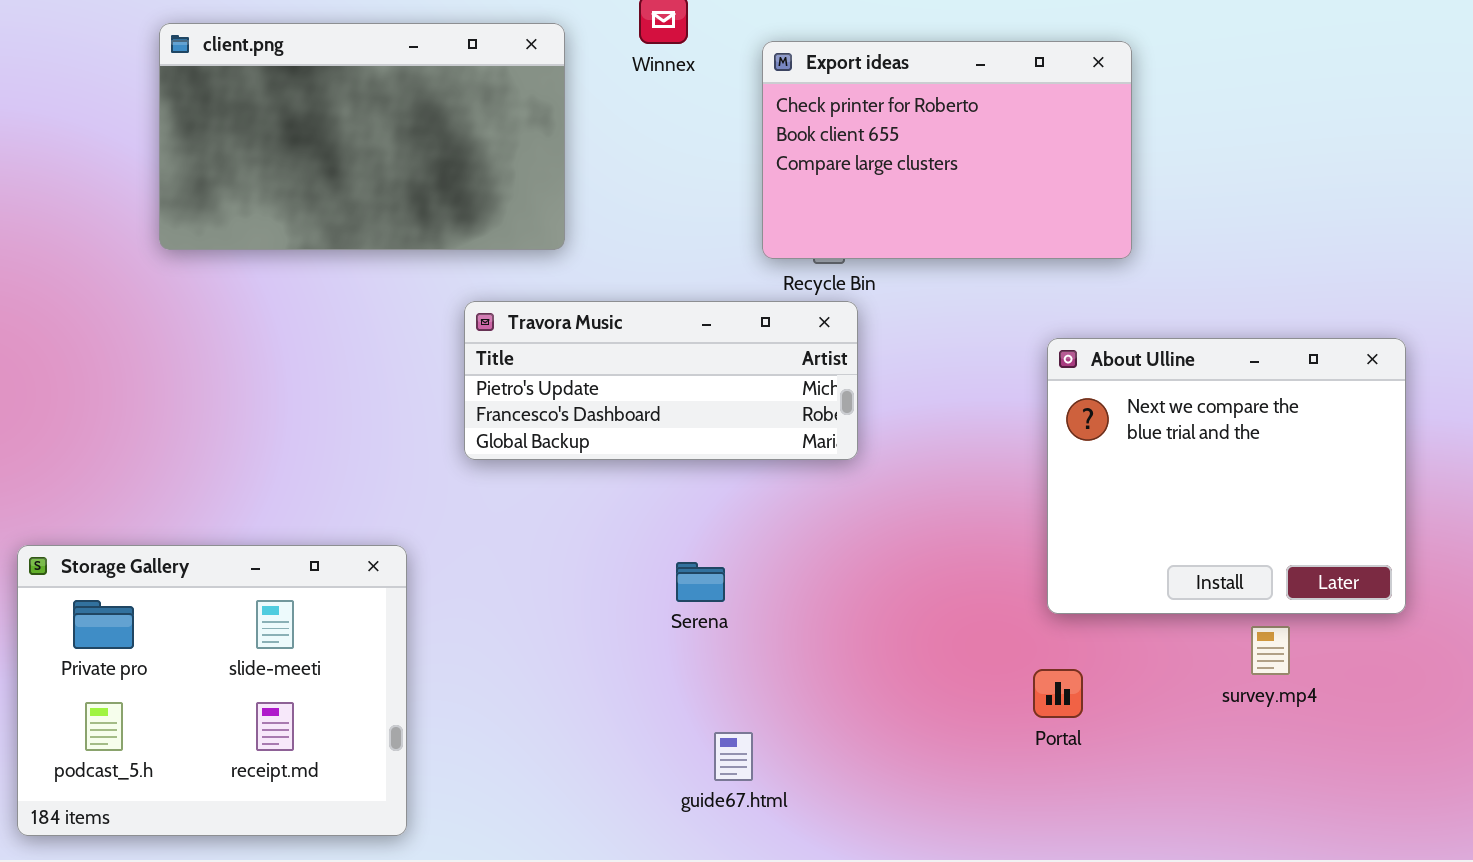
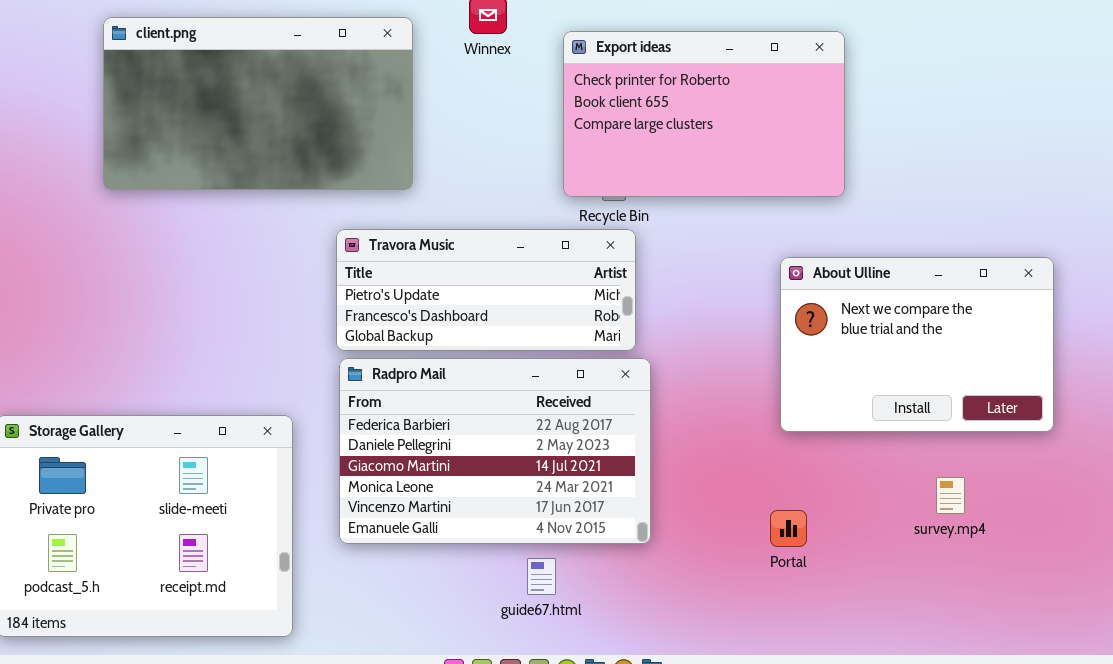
About Ulline: [1047,338,1406,614] -> [780,257,1054,432], resized
Radpro Mail: none -> [339,358,651,544], opened

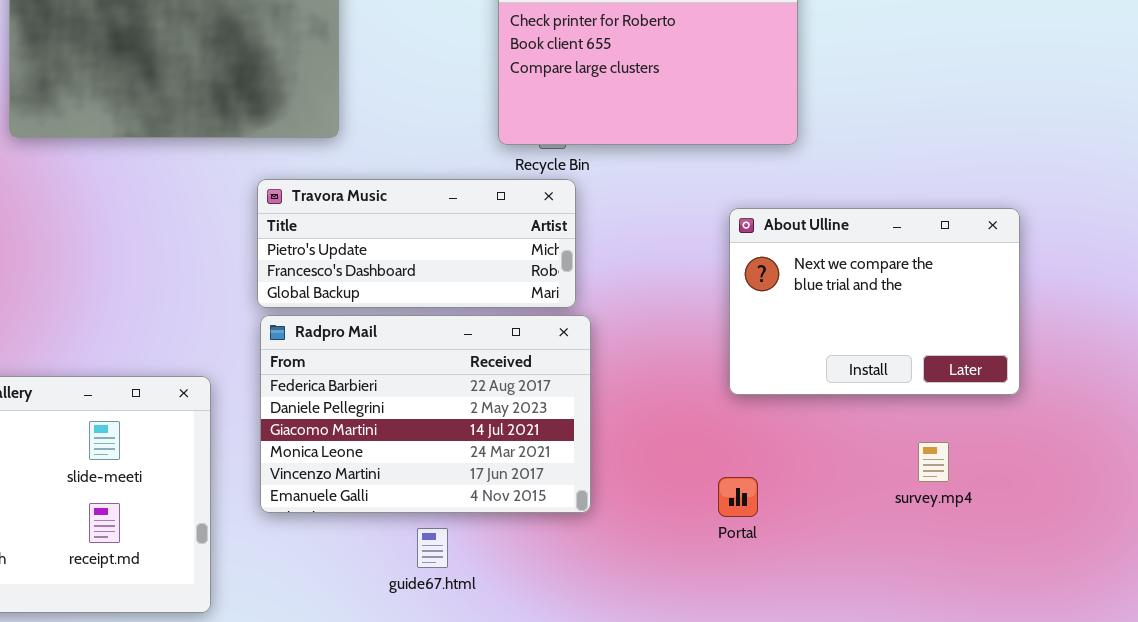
survey.mp4: [936,477,965,514] -> [918,442,949,482], moved
guide67.html: [527,558,556,595] -> [417,528,448,568], moved

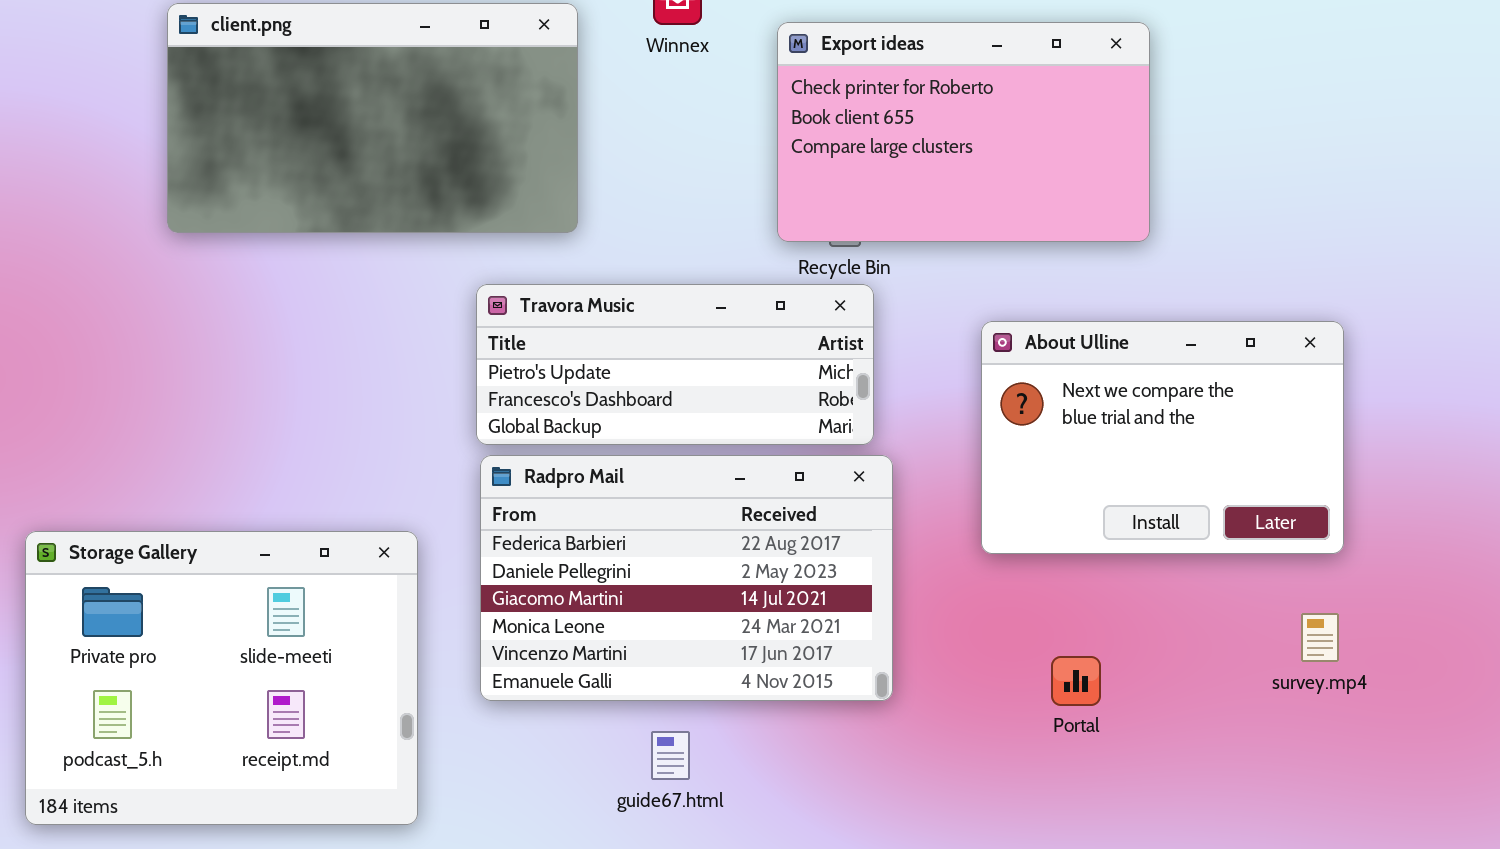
About Ulline: [729,208,1020,395] -> [981,321,1344,554], moved
guide67.html: [417,528,448,568] -> [651,731,690,780], moved

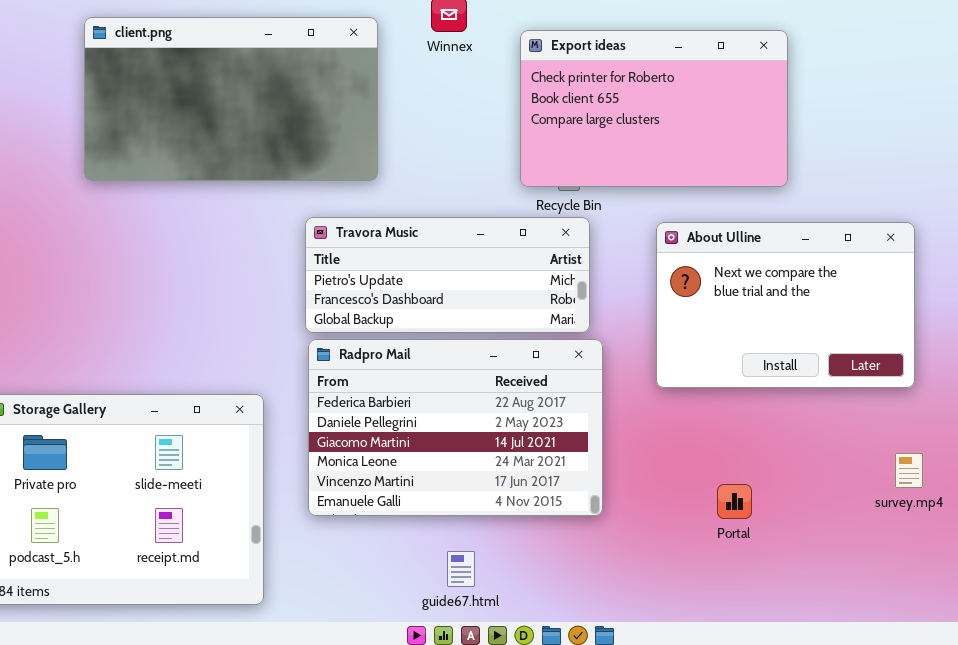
About Ulline: [981,321,1344,554] -> [656,222,915,388], moved
guide67.html: [651,731,690,780] -> [447,551,475,587], moved

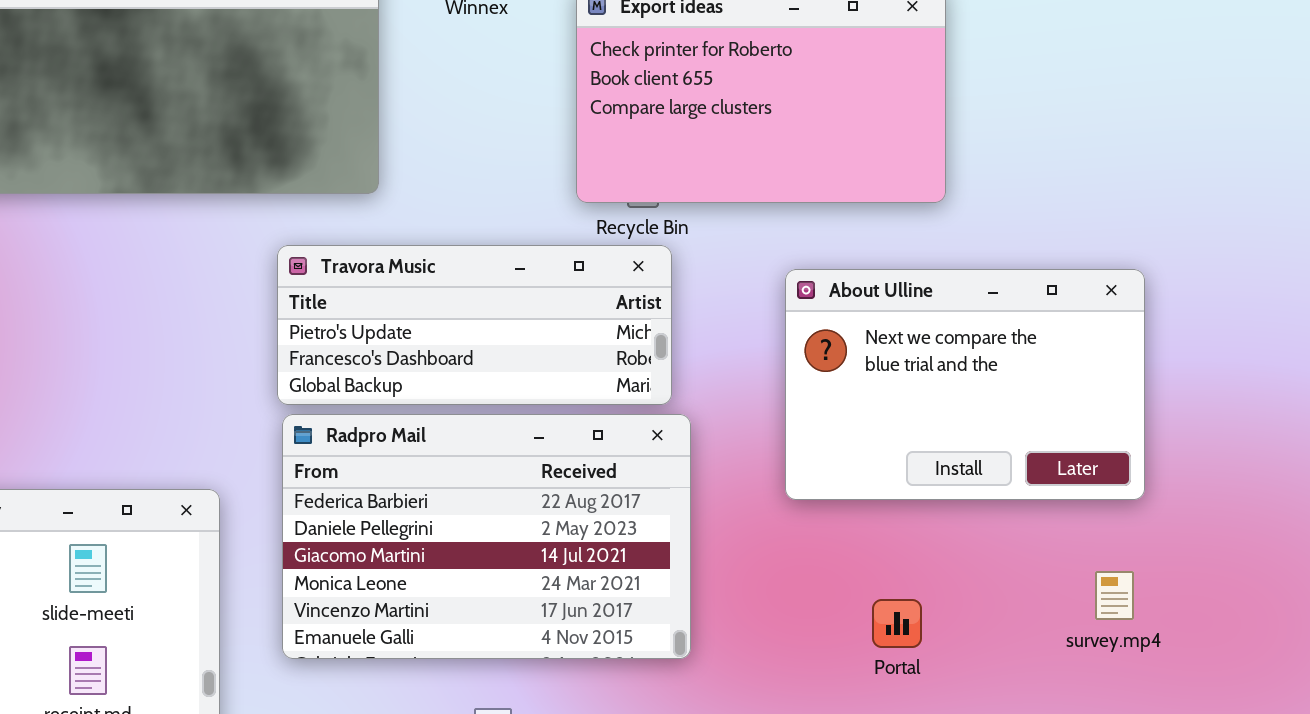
About Ulline: [656,222,915,388] -> [785,269,1145,500], moved
Portal: [717,484,752,519] -> [872,599,922,648], moved

